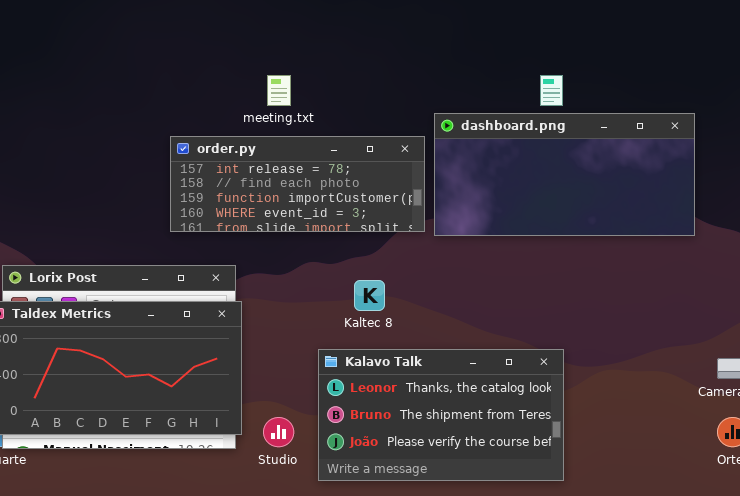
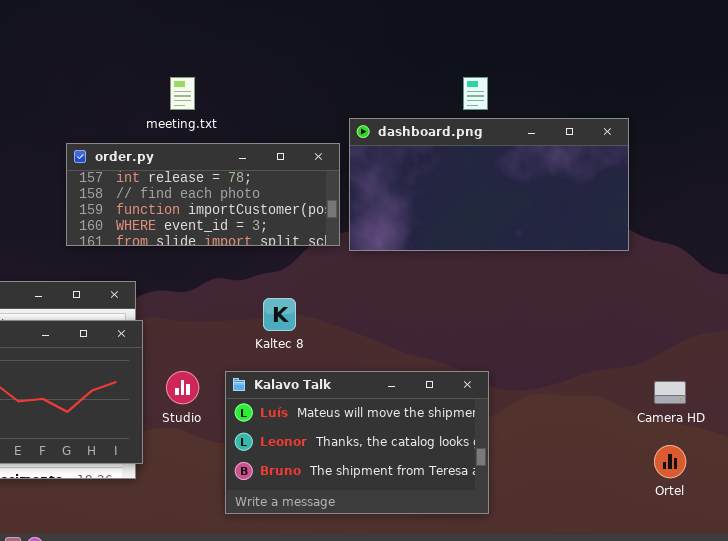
Kalavo Talk: [318,349,564,481] -> [225,371,489,514], scrolled up 1 row
Studio: [263,417,294,447] -> [166,371,199,404], moved

